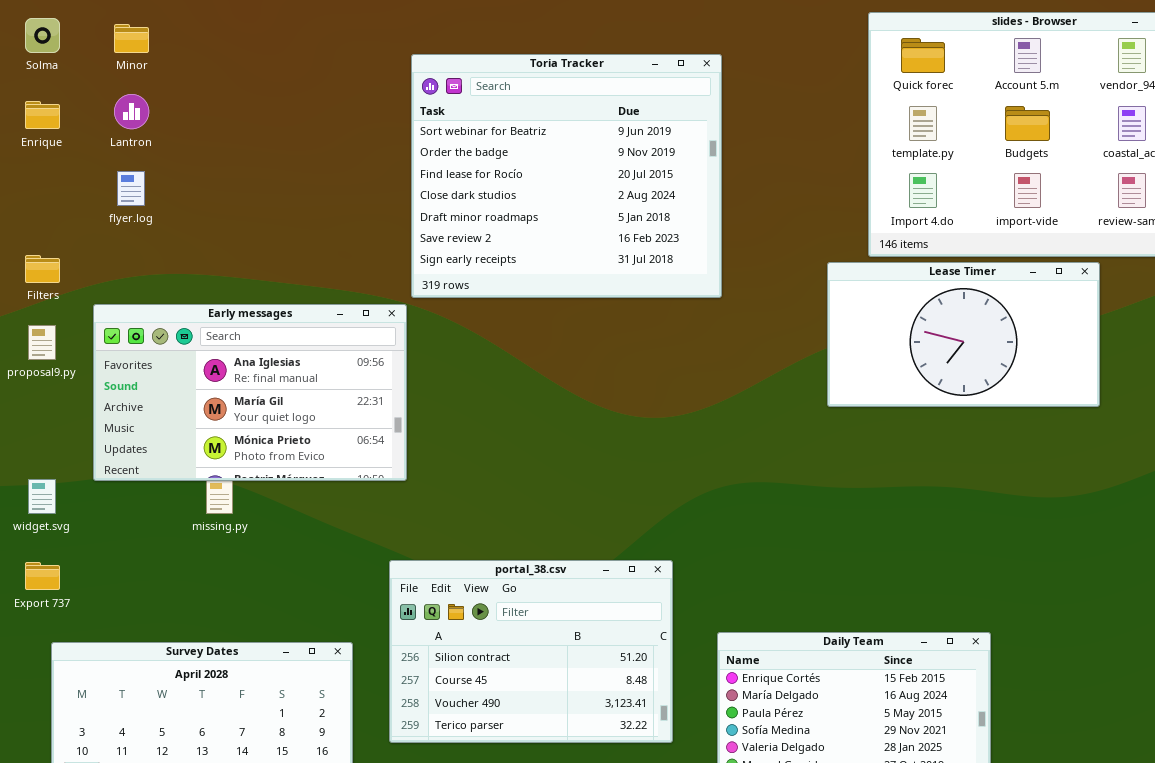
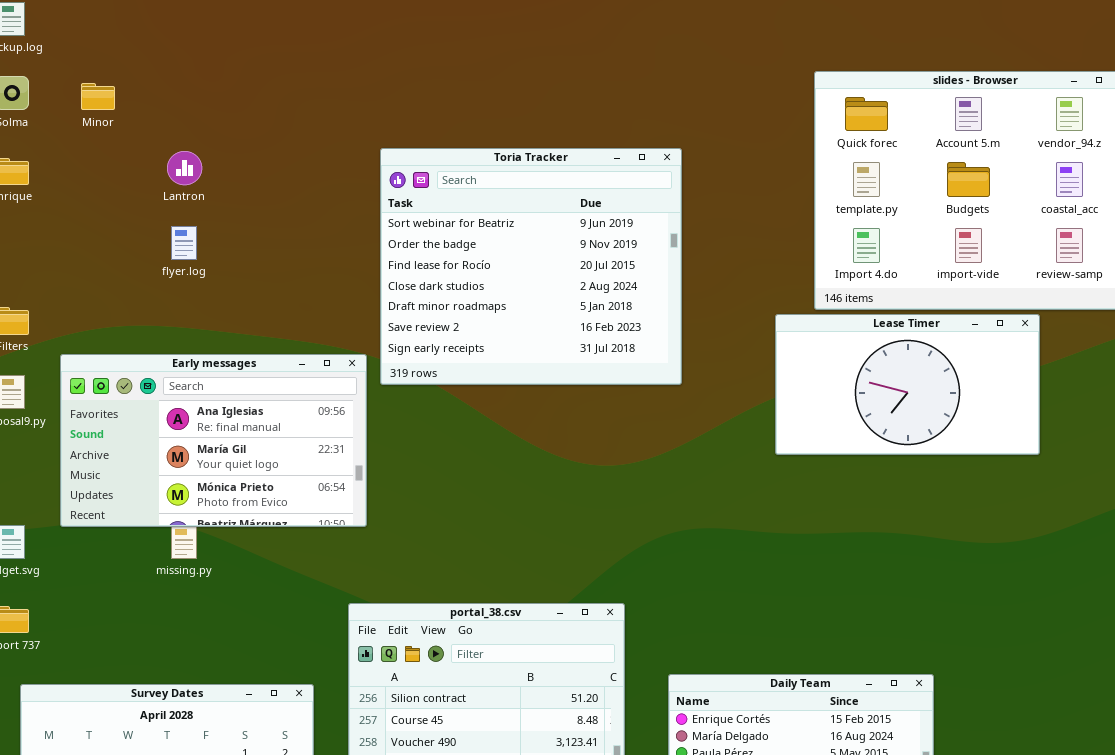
Toria Tracker: [411,54,722,298] -> [380,148,682,385], moved
Lantron: [114,94,149,129] -> [167,151,202,185], moved
flyer.log: [117,171,145,206] -> [171,226,197,260], moved

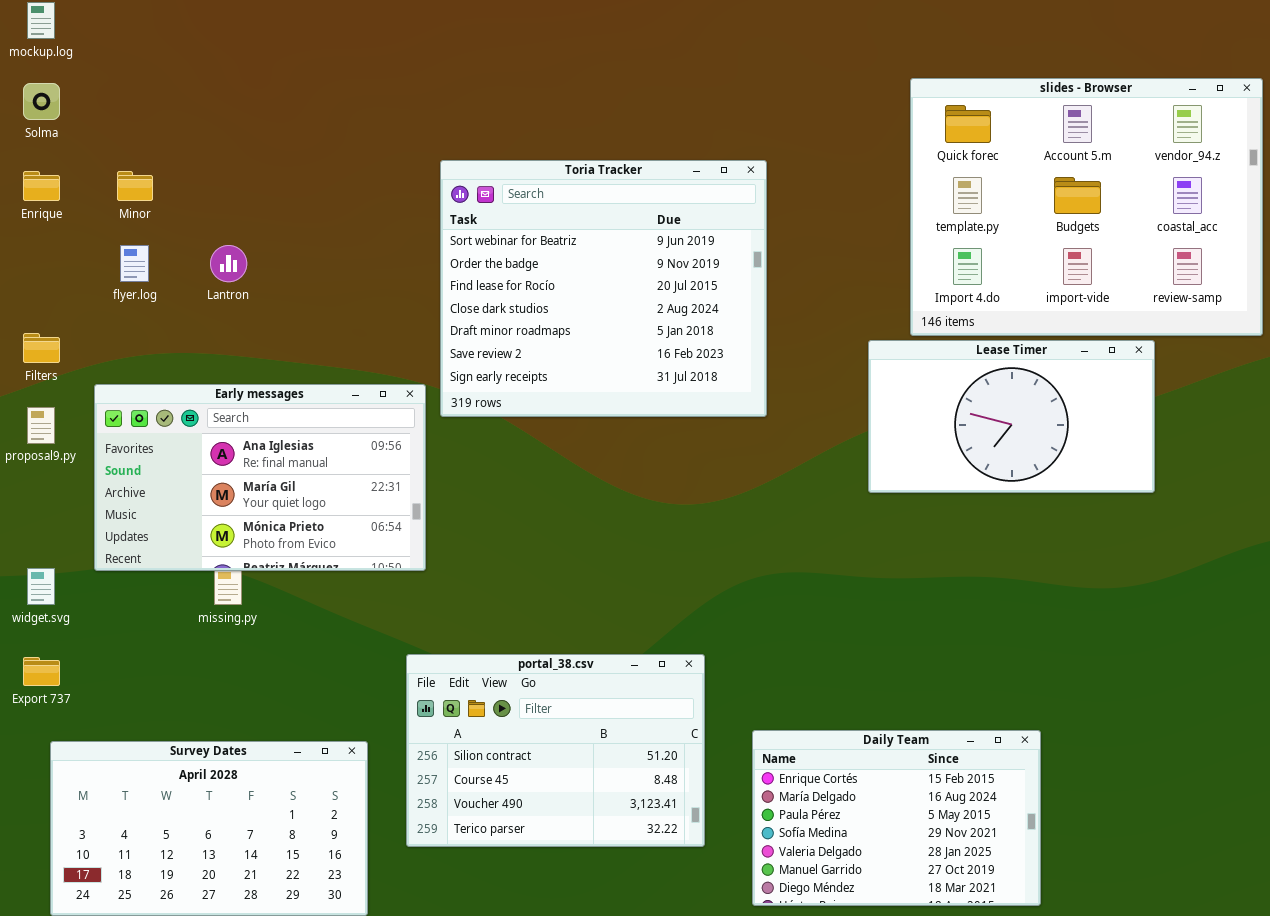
Minor: [81,83,115,110] -> [117,171,153,201], moved
Lantron: [167,151,202,185] -> [210,245,247,282], moved
flyer.log: [171,226,197,260] -> [120,245,149,282], moved

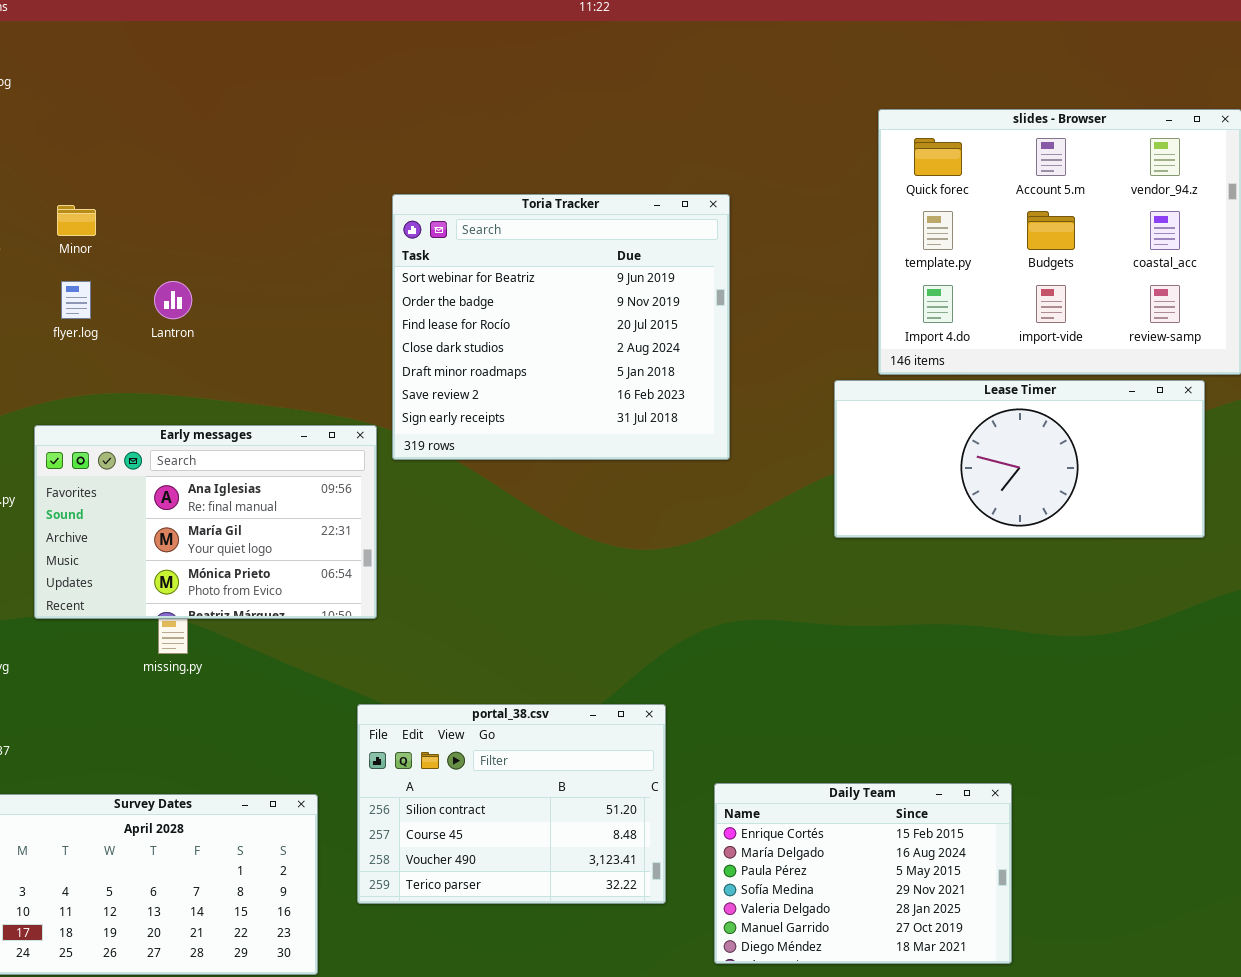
Lease Timer: [868,340,1155,493] -> [834,380,1205,538], resized

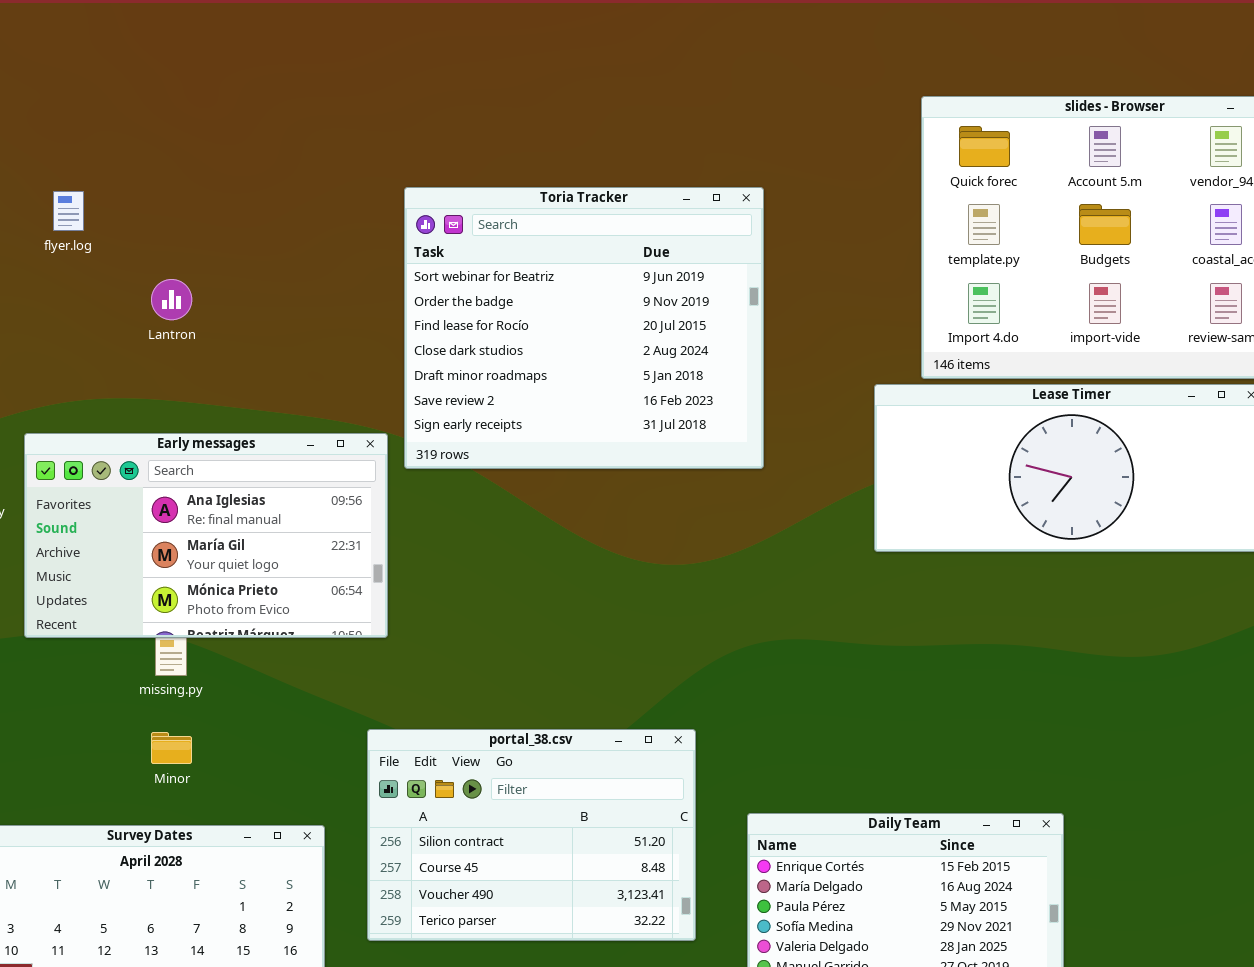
Minor: [57,205,96,236] -> [151,732,192,764], moved
flyer.log: [61,281,91,319] -> [53,191,84,231], moved

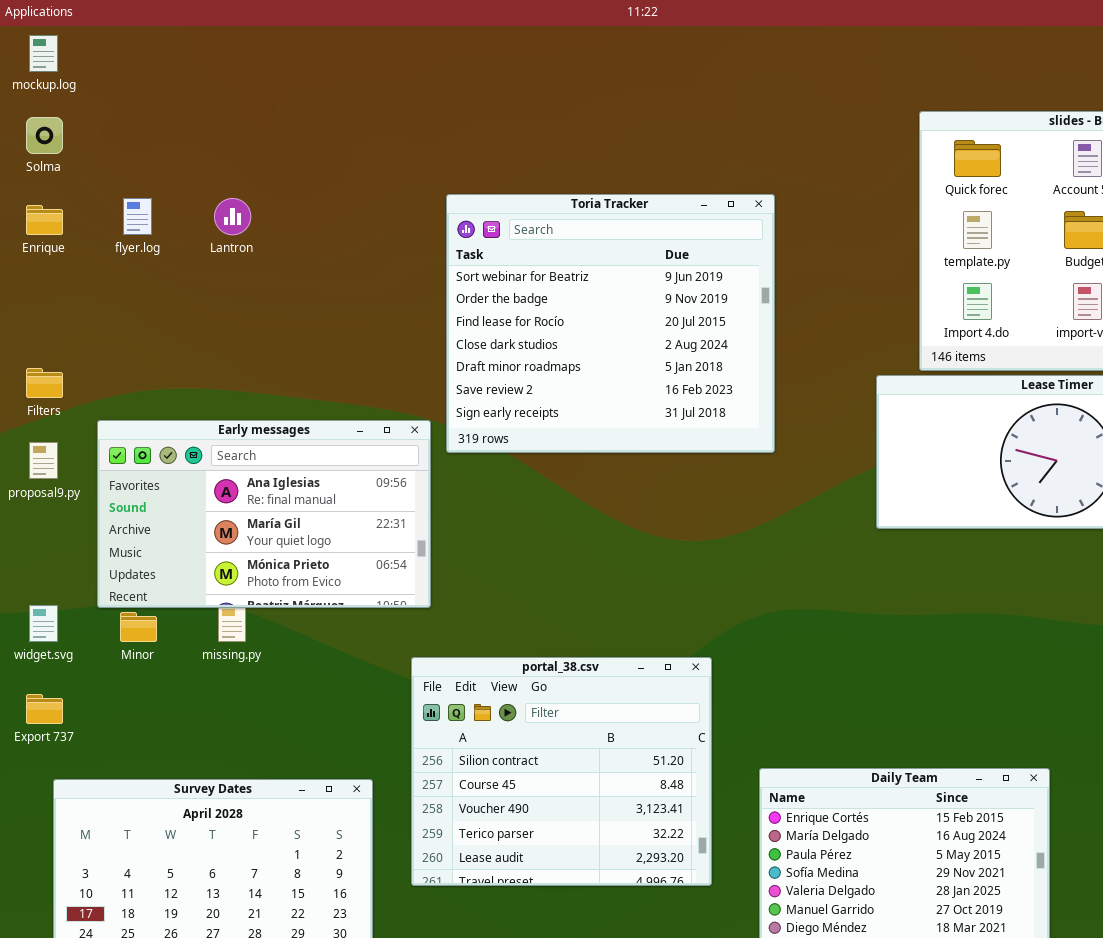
Lantron: [151,279,192,320] -> [214,198,251,235], moved
portal_38.csv: [367,729,696,941] -> [411,657,712,886], resized
Minor: [151,732,192,764] -> [120,612,157,642], moved

